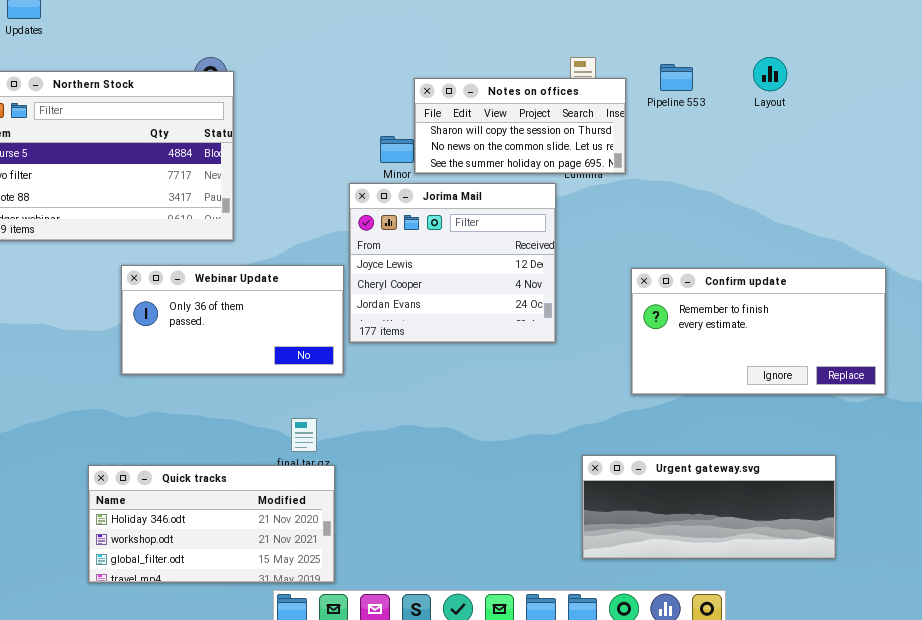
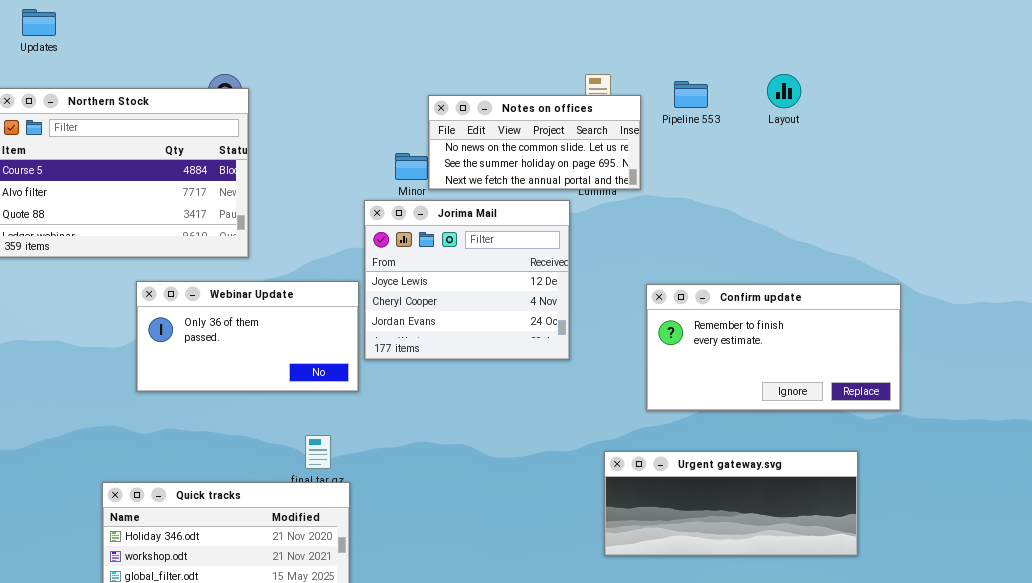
Notes on offices: [414,78,626,174] -> [428,95,641,190], scrolled down 1 row
Urgent gateway.svg: [582,455,836,559] -> [604,451,858,556], moved

